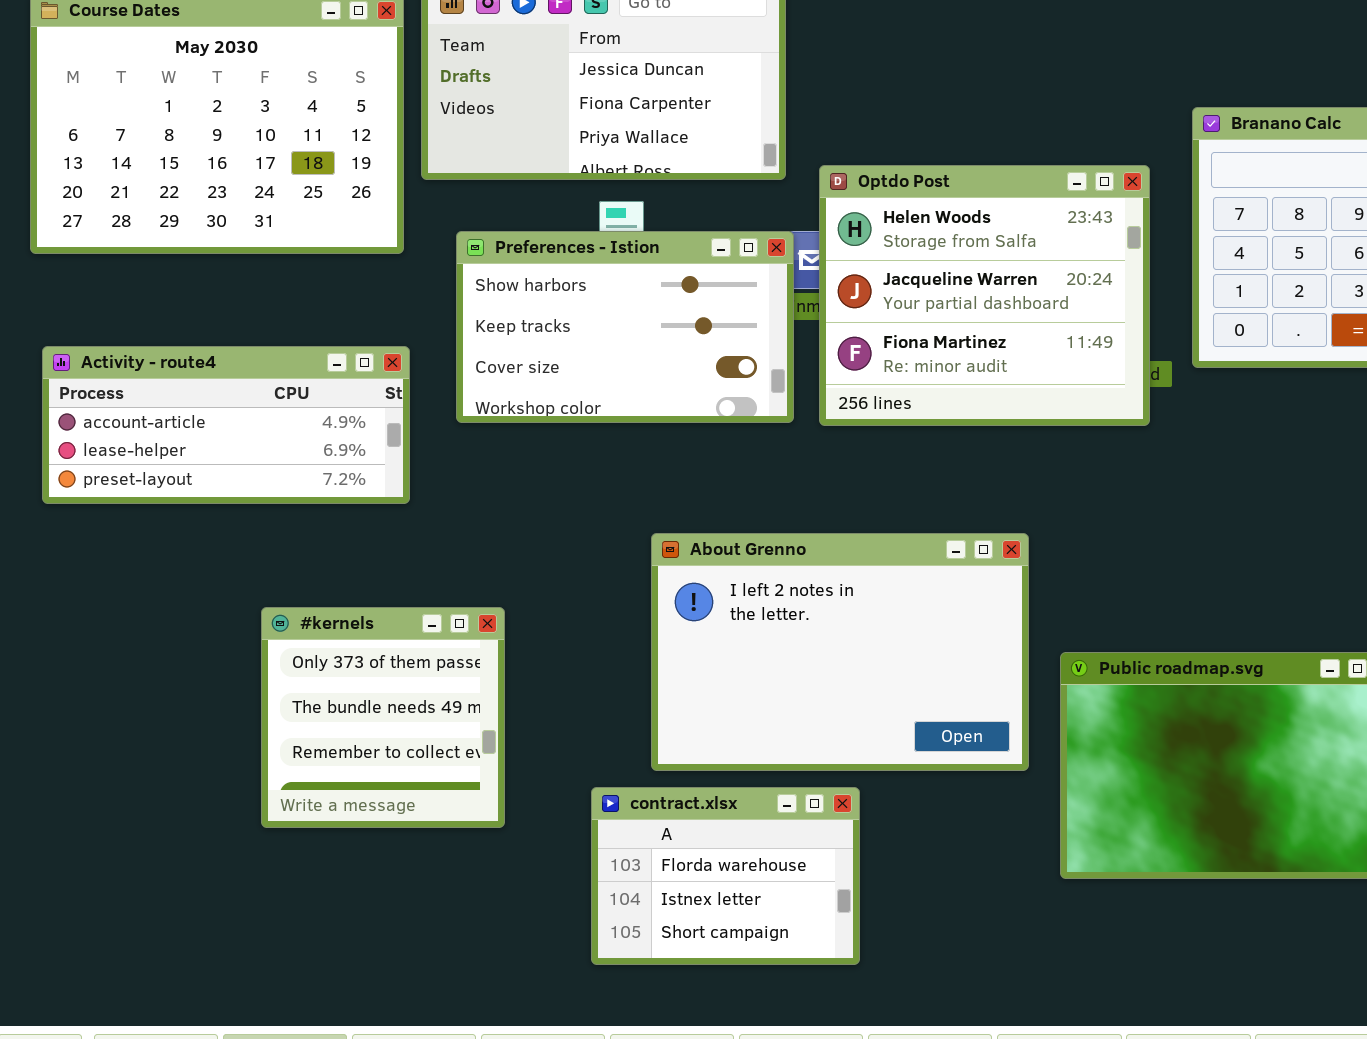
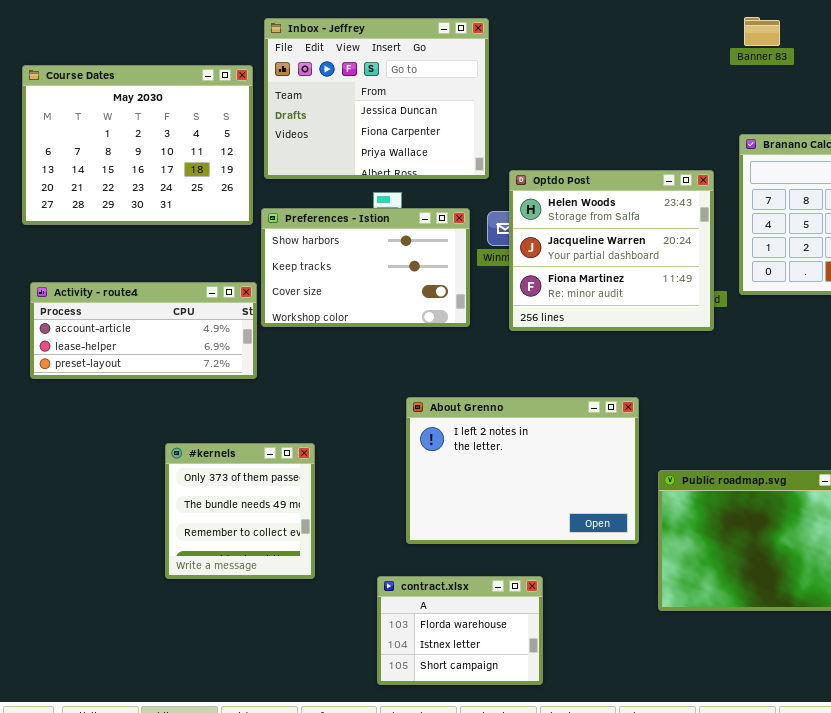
Preferences - Istion: [456,231,794,423] -> [261,208,470,327], moved
contract.xlsx: [591,787,860,965] -> [377,576,543,685], moved

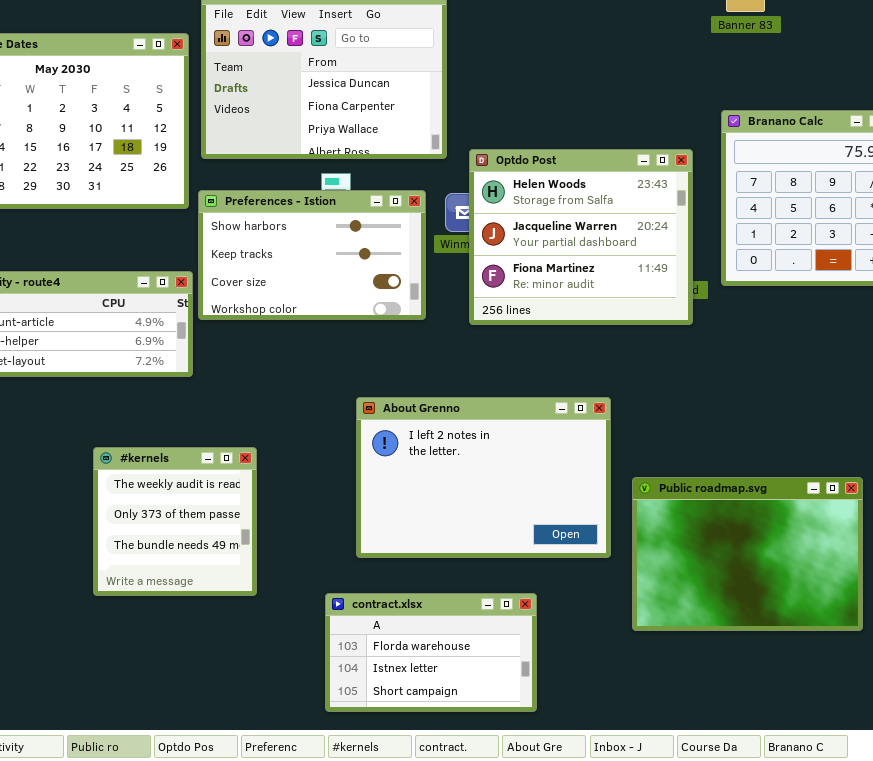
#kernels: [165,443,315,579] -> [93,447,257,596], scrolled up 1 row
contract.xlsx: [377,576,543,685] -> [325,593,537,712], resized

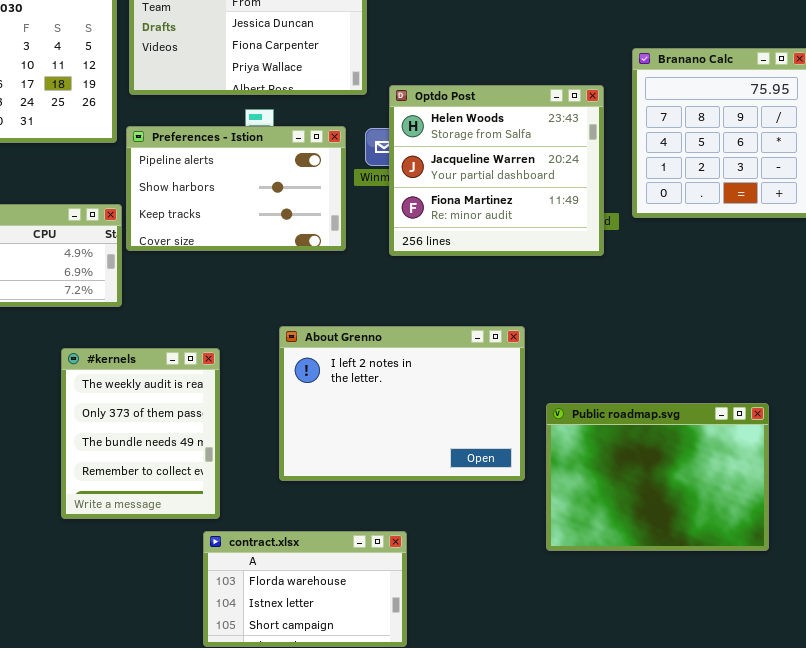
Preferences - Istion: [198,190,426,320] -> [126,126,346,251], scrolled up 1 row
#kernels: [93,447,257,596] -> [61,348,220,519], moved, resized
contract.xlsx: [325,593,537,712] -> [203,531,407,647], moved

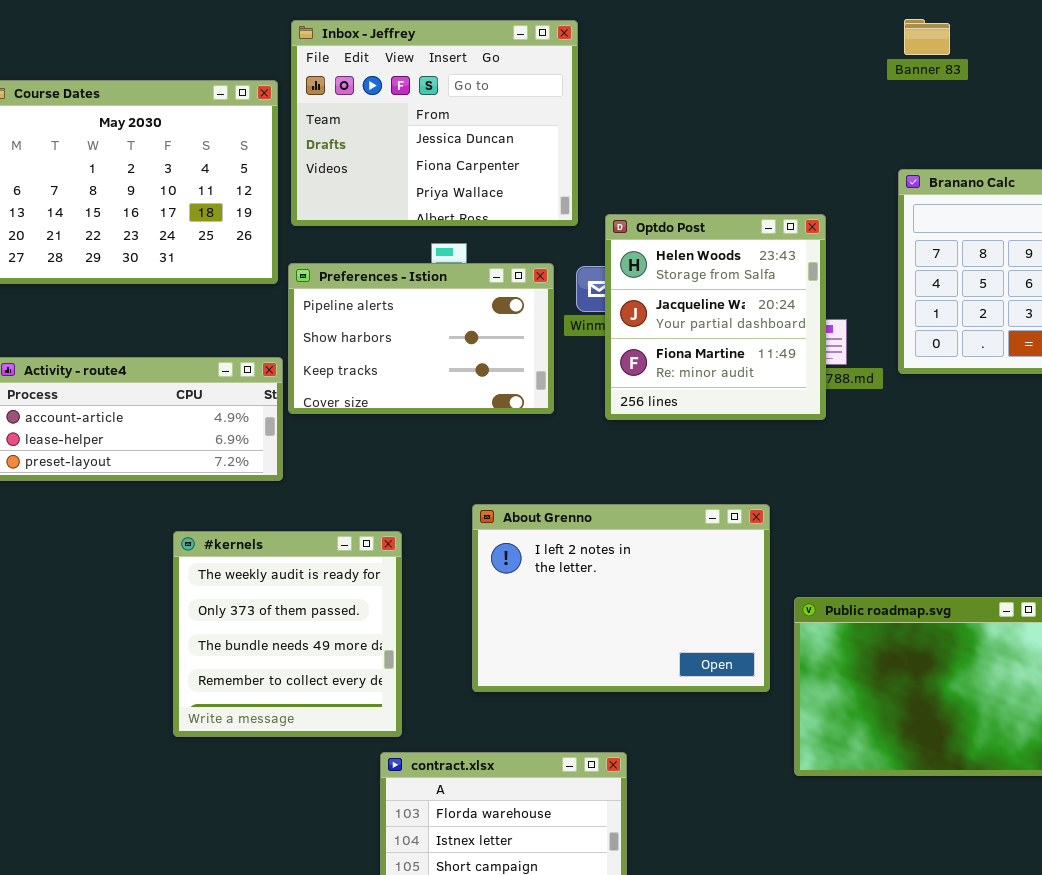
Optdo Post: [389,85,604,256] -> [605,214,826,420], resized
#kernels: [61,348,220,519] -> [173,531,402,737], resized

